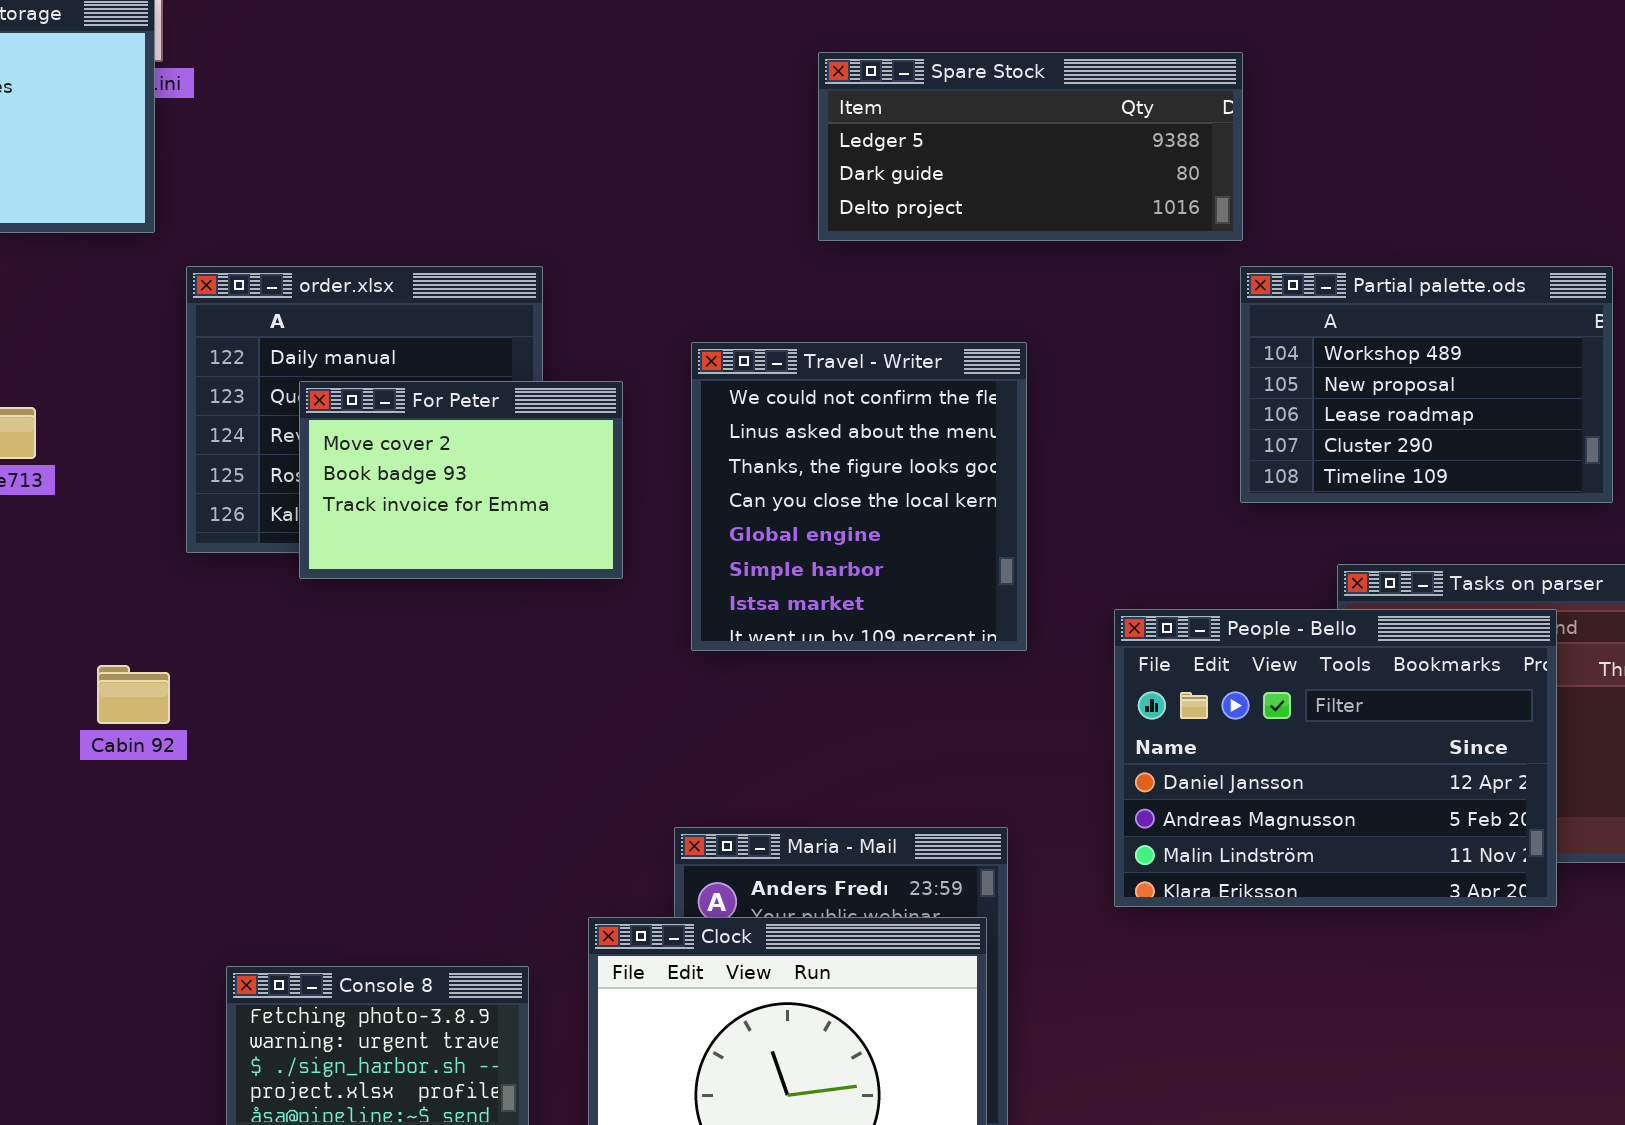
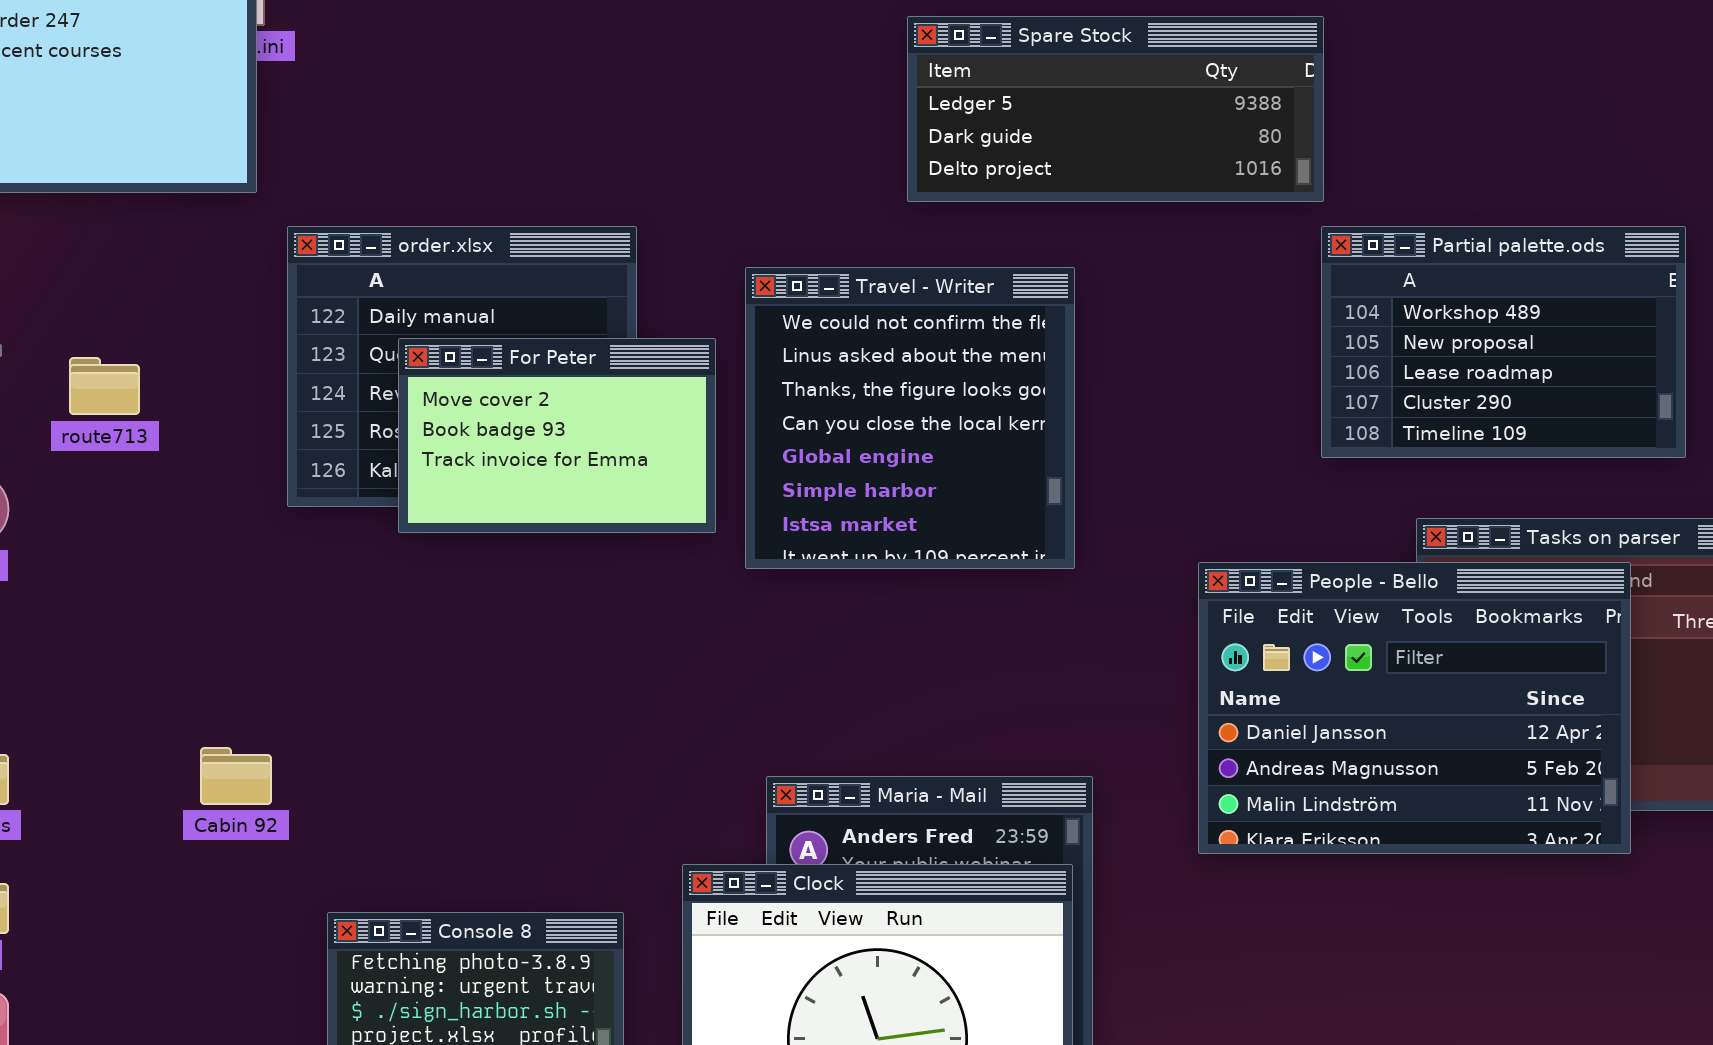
Travel - Writer: [691,342,1027,651] -> [745,267,1075,569], moved
Cabin 92: [97,665,170,724] -> [200,747,272,805], moved

